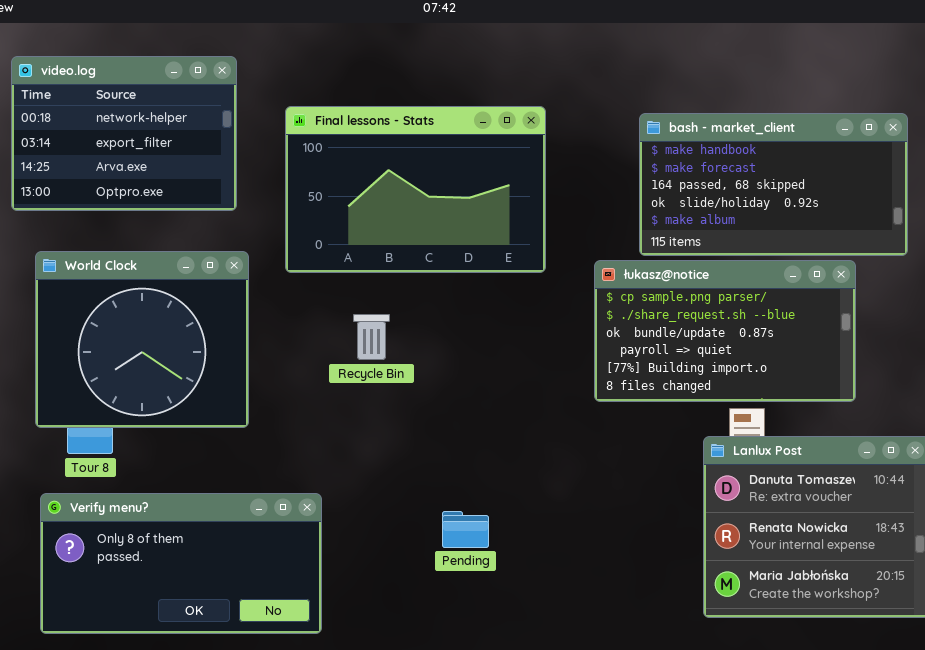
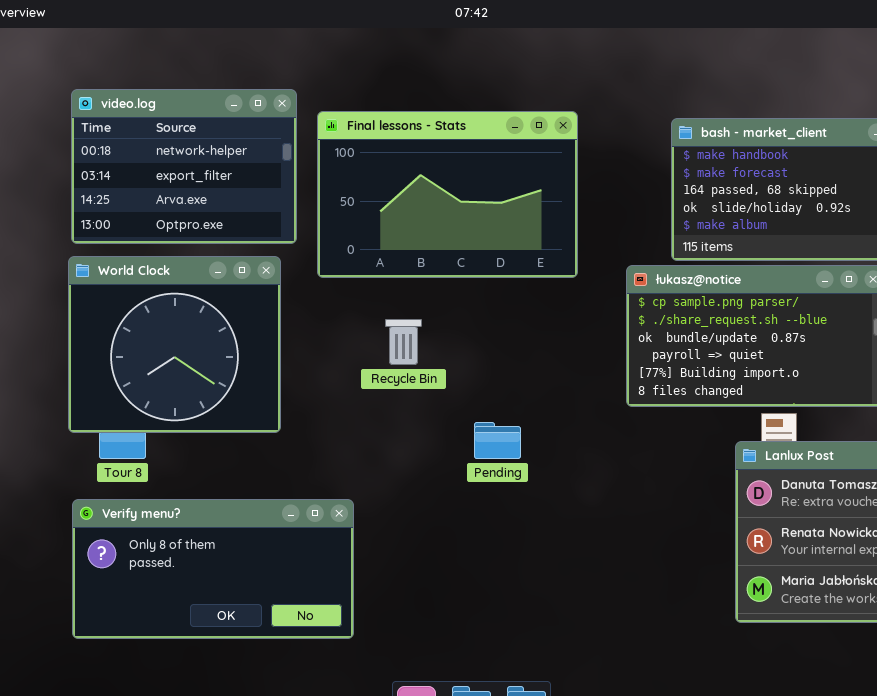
video.log: [11,56,237,211] -> [71,89,297,244], moved
Pending: [442,511,489,548] -> [474,422,521,459], moved

